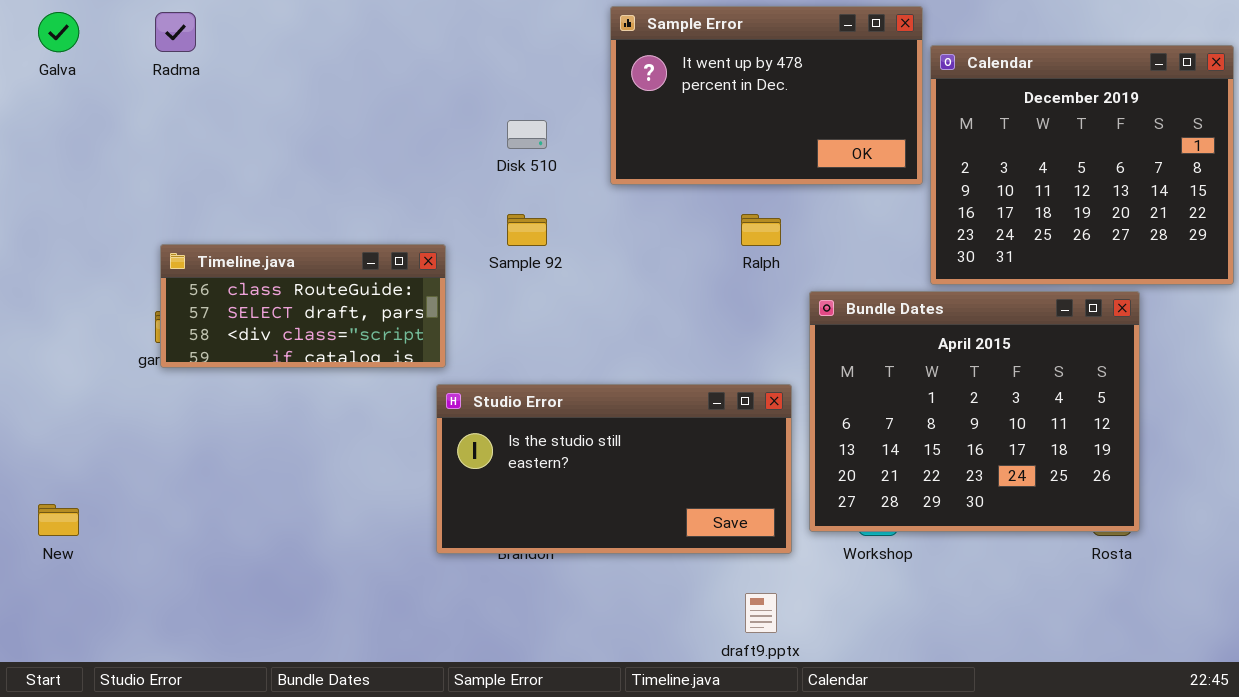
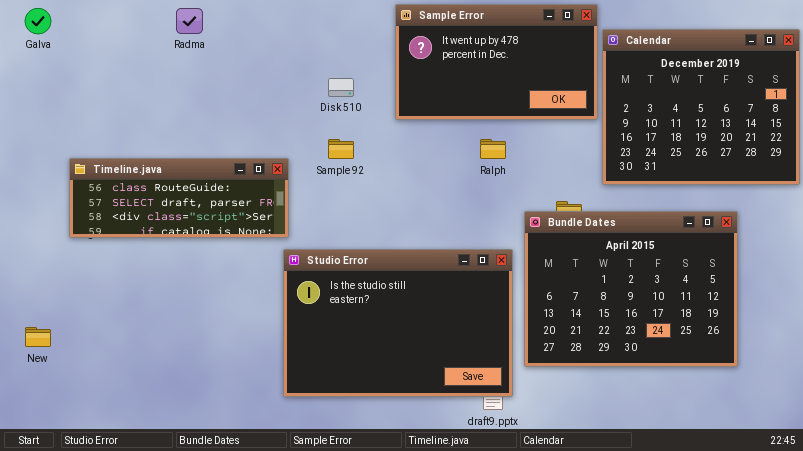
Radma: [155,12,196,52] -> [176,8,203,34], moved
Timeline.java: [160,244,446,368] -> [69,158,289,238], resized
Bundle Dates: [809,291,1140,532] -> [524,211,738,367], moved
Studio Error: [436,384,792,554] -> [283,249,513,397], resized

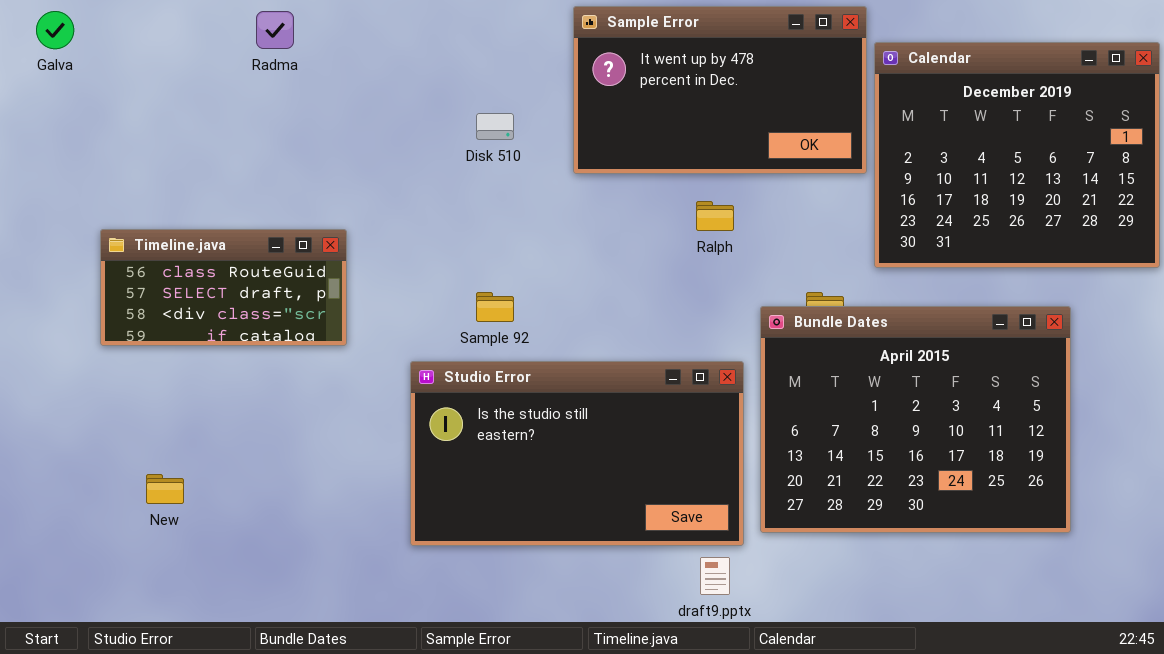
Sample 92: [328,139,354,159] -> [476,292,514,322], moved
Timeline.java: [69,158,289,238] -> [100,229,347,346], resized
Studio Error: [283,249,513,397] -> [410,361,744,546], resized
New: [25,327,51,347] -> [146,474,184,504], moved

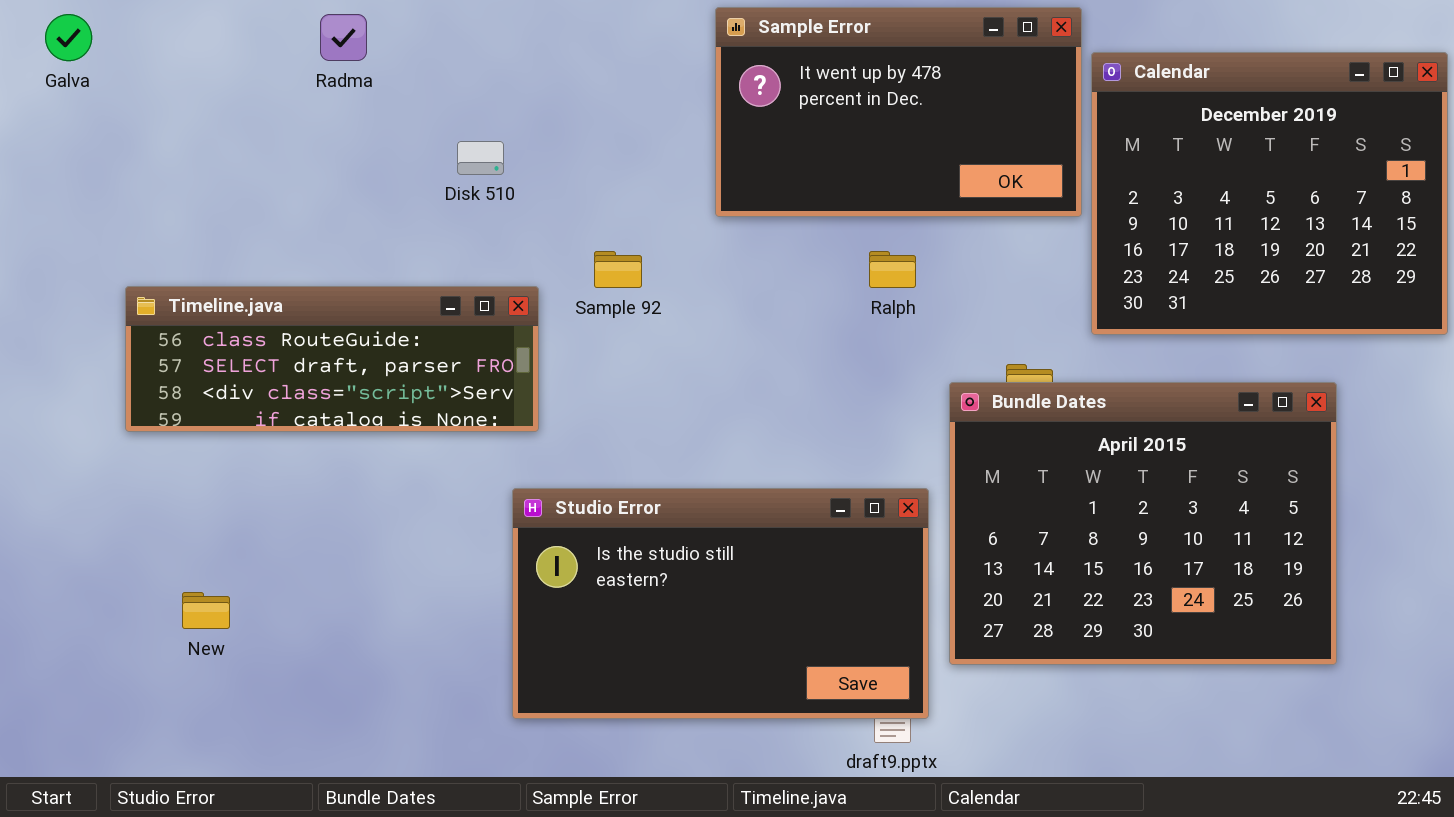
Disk 510: [476,113,514,140] -> [457,141,504,175], moved
Timeline.java: [100,229,347,346] -> [125,286,539,432], resized
Sample 92: [476,292,514,322] -> [594,251,642,288], moved
Studio Error: [410,361,744,546] -> [512,488,929,719], moved

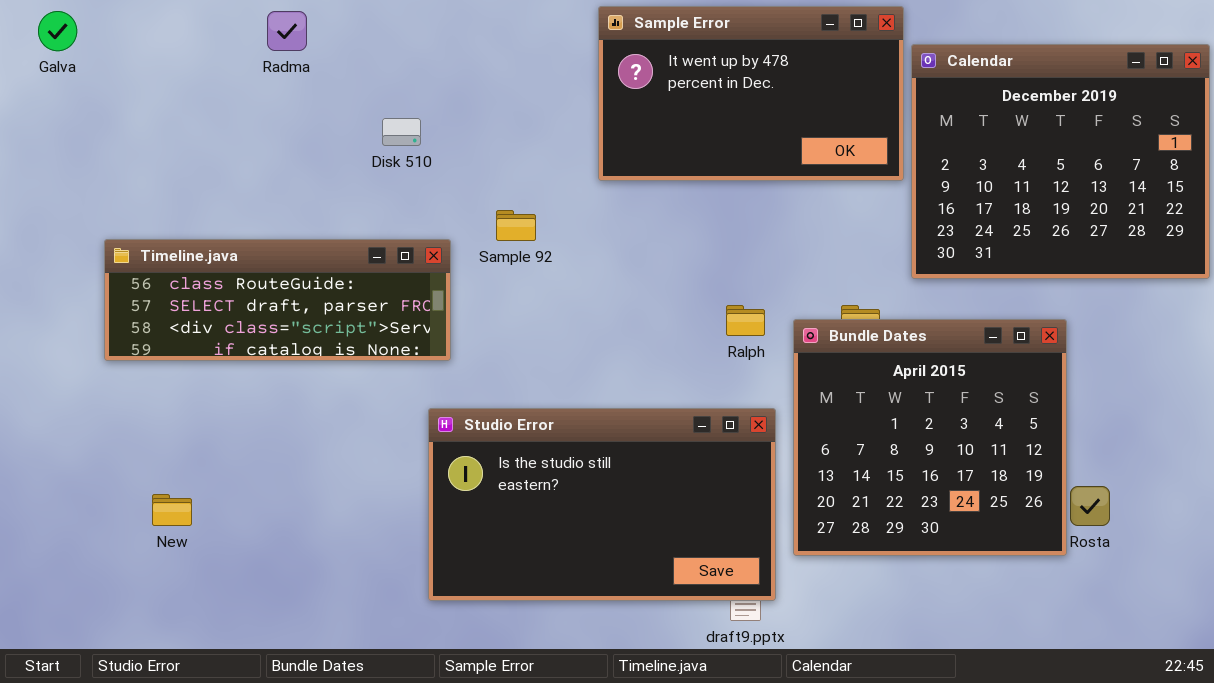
Ralph: [869,251,916,288] -> [726,305,765,336], moved
Bundle Dates: [949,382,1337,665] -> [793,319,1067,556], resized

